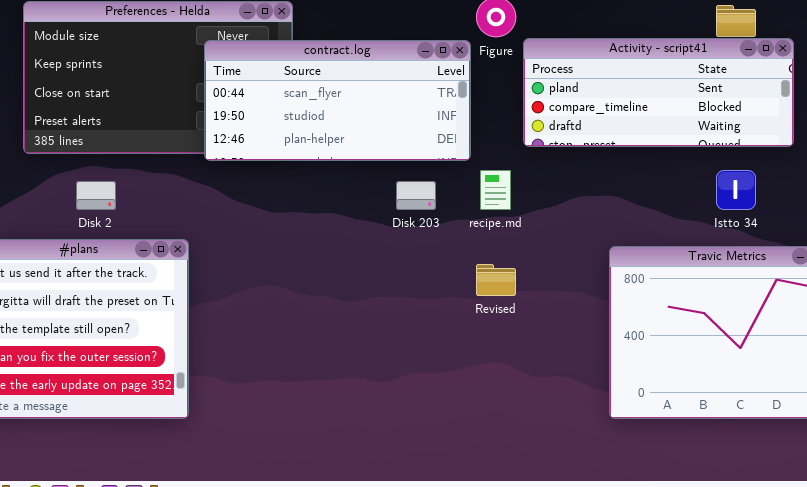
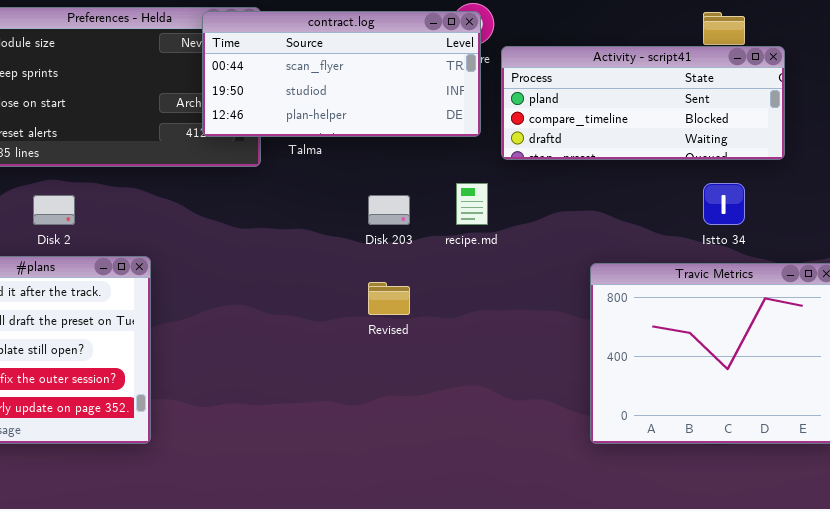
contract.log: [204,40,471,161] -> [202,11,481,137], moved
Revised: [476,264,516,296] -> [368,282,410,315], moved

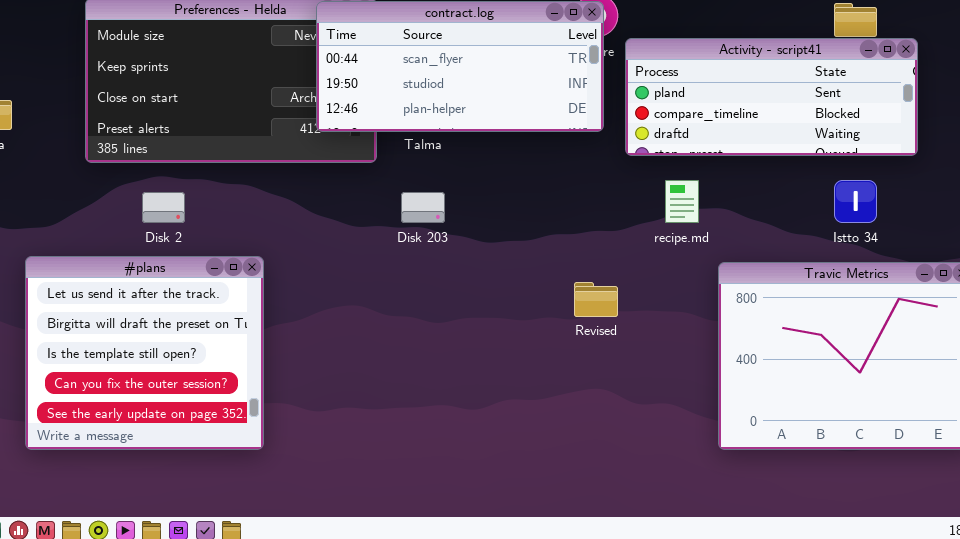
recipe.md: [456,183,488,225] -> [665,180,699,223], moved
Disk 203: [368,195,410,225] -> [401,192,445,223], moved
Revised: [368,282,410,315] -> [574,282,618,317], moved

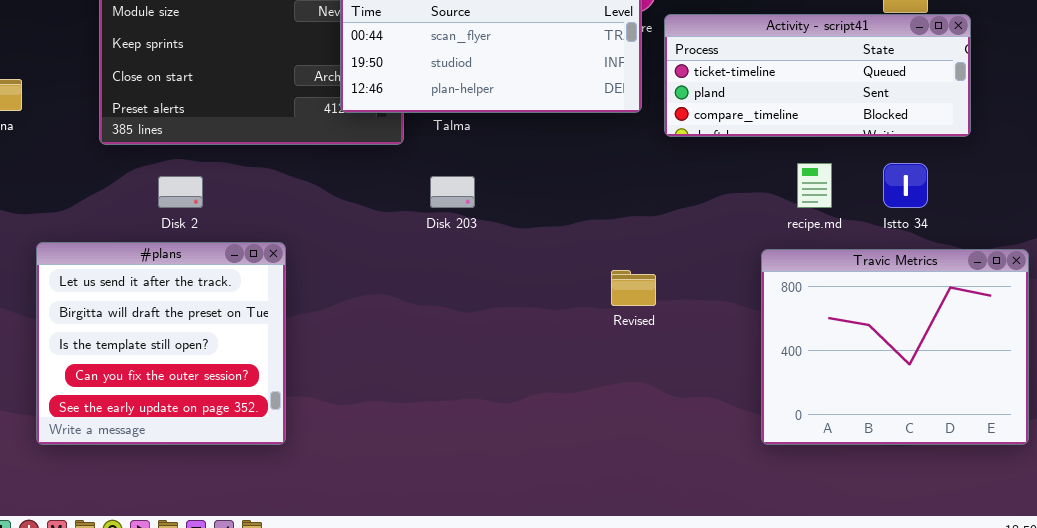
Activity - script41: [625,38,918,156] -> [664,14,971,137], scrolled up 1 row
recipe.md: [665,180,699,223] -> [797,163,832,208], moved

